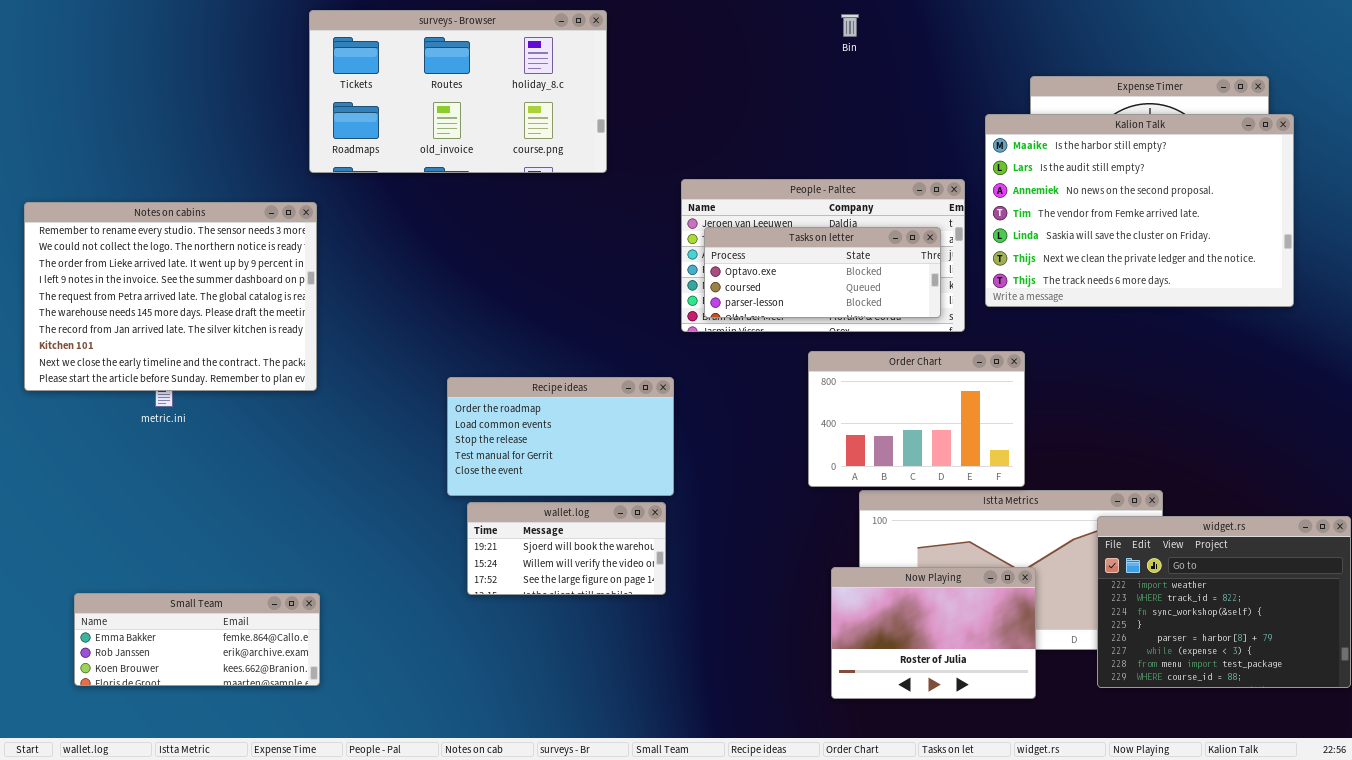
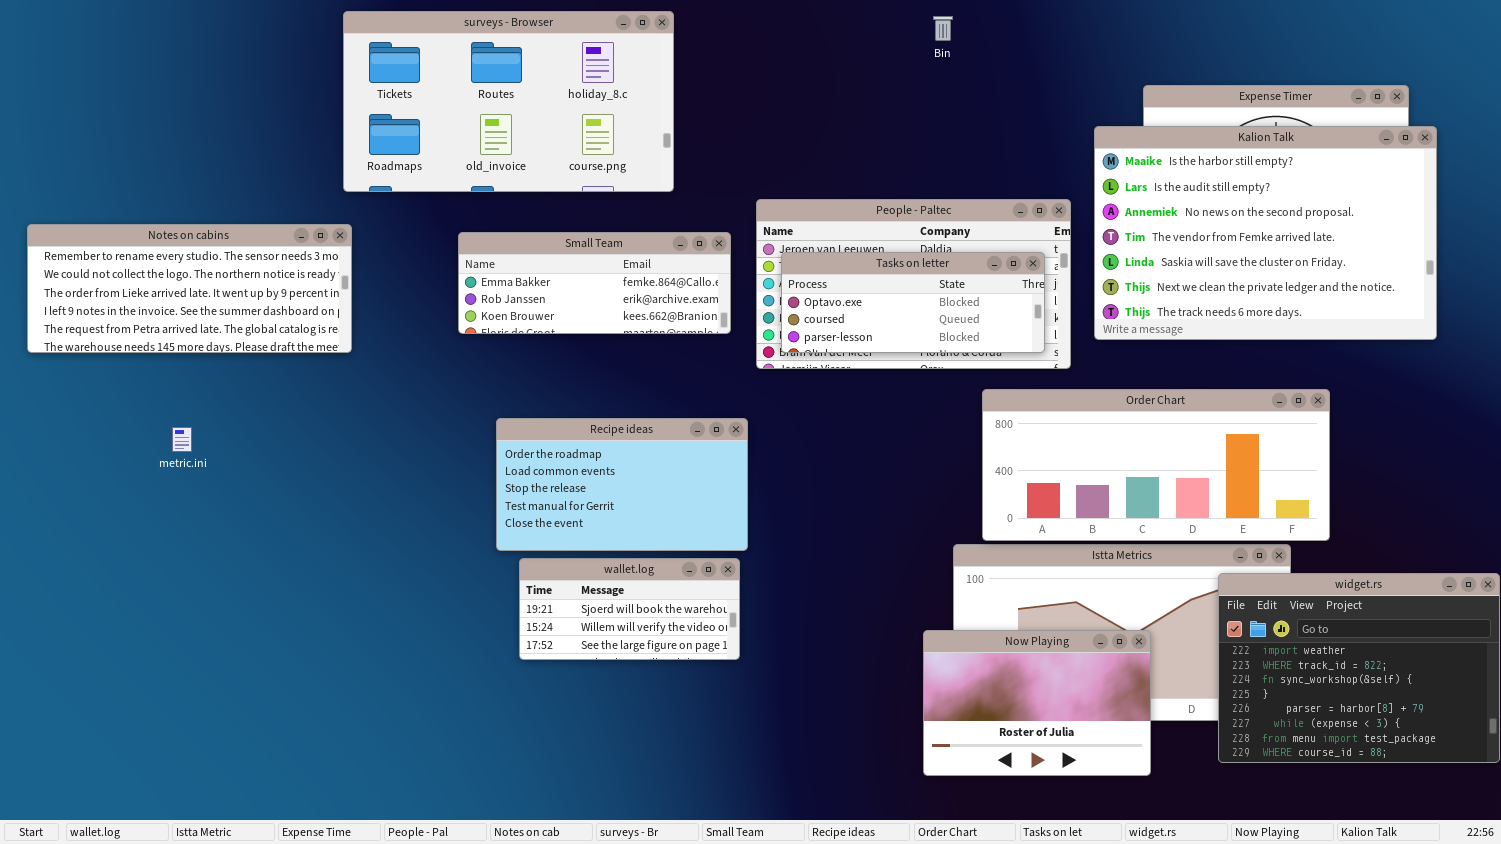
Notes on cabins: [24,202,317,391] -> [27,224,352,353], resized
Order Chart: [808,351,1025,487] -> [982,389,1330,541], moved, resized
Small Team: [74,593,320,686] -> [458,232,731,334], moved

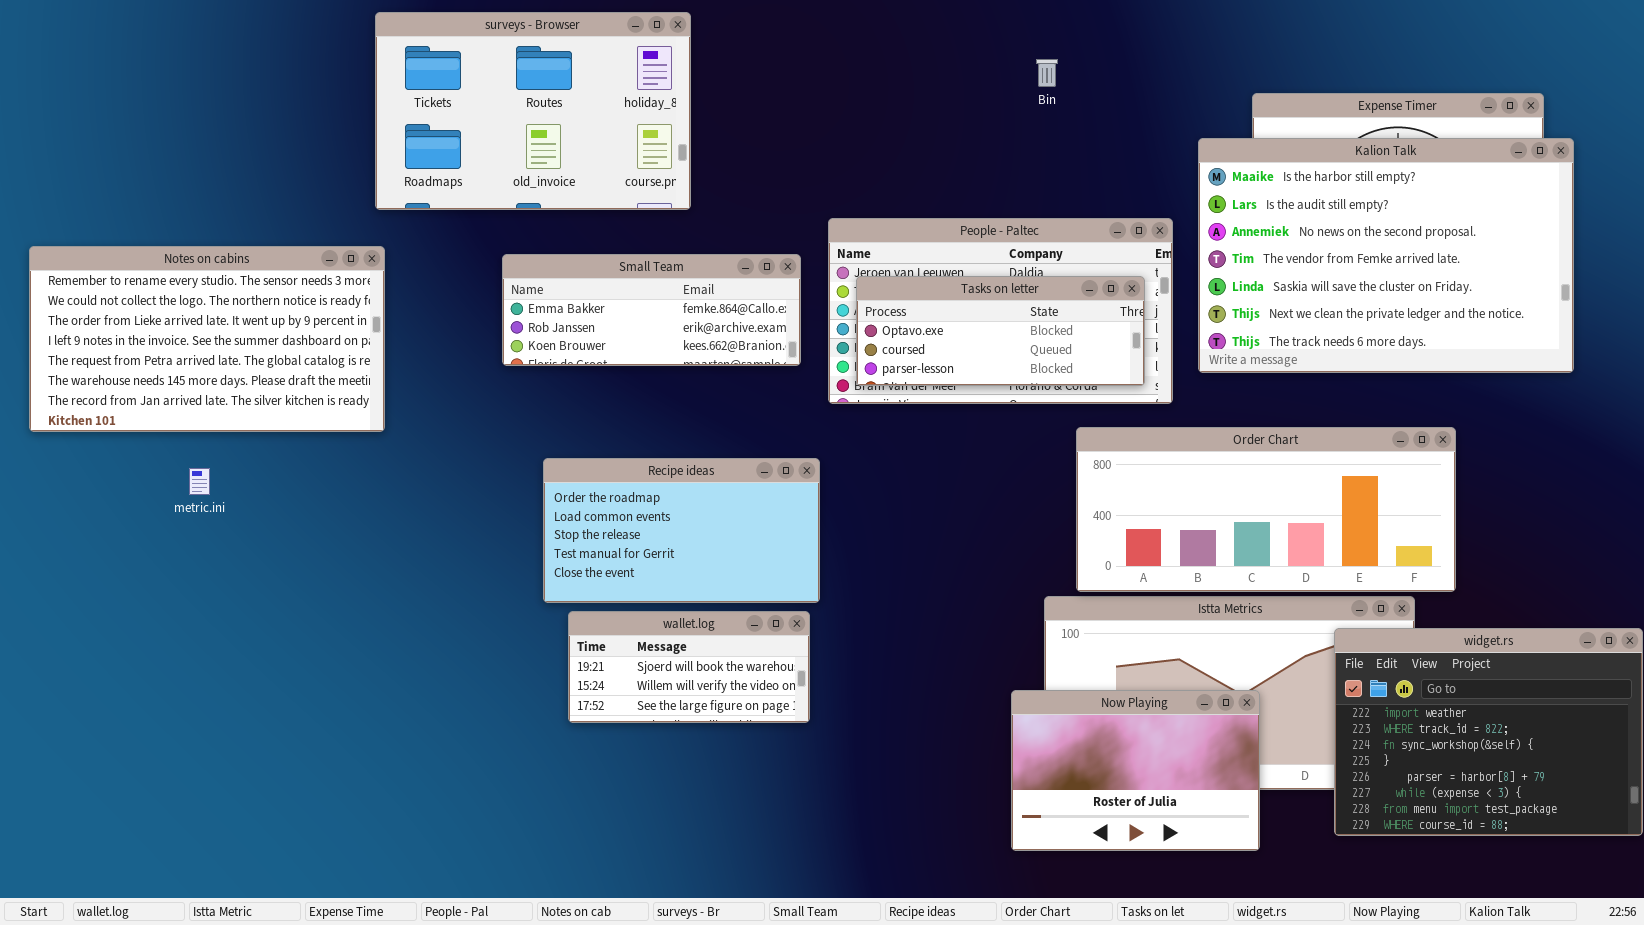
surveys - Browser: [343,11,674,192] -> [375,12,691,210], resized
Bin: [933,16,953,41] -> [1036,59,1058,87], moved
Notes on cabins: [27,224,352,353] -> [29,246,385,432], resized

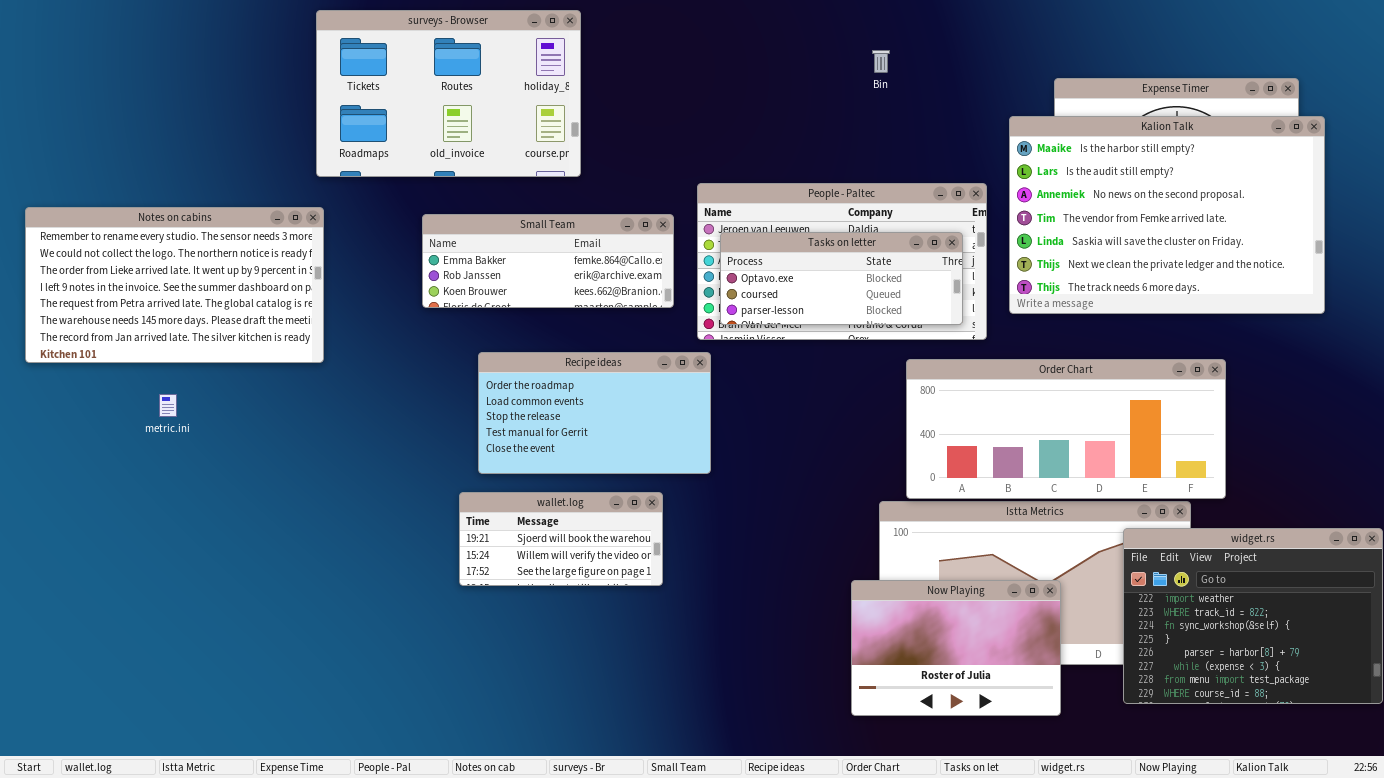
Recipe ideas: [543,458,820,603] -> [478,352,711,474], moved
wallet.log: [568,611,810,723] -> [459,492,663,586], moved

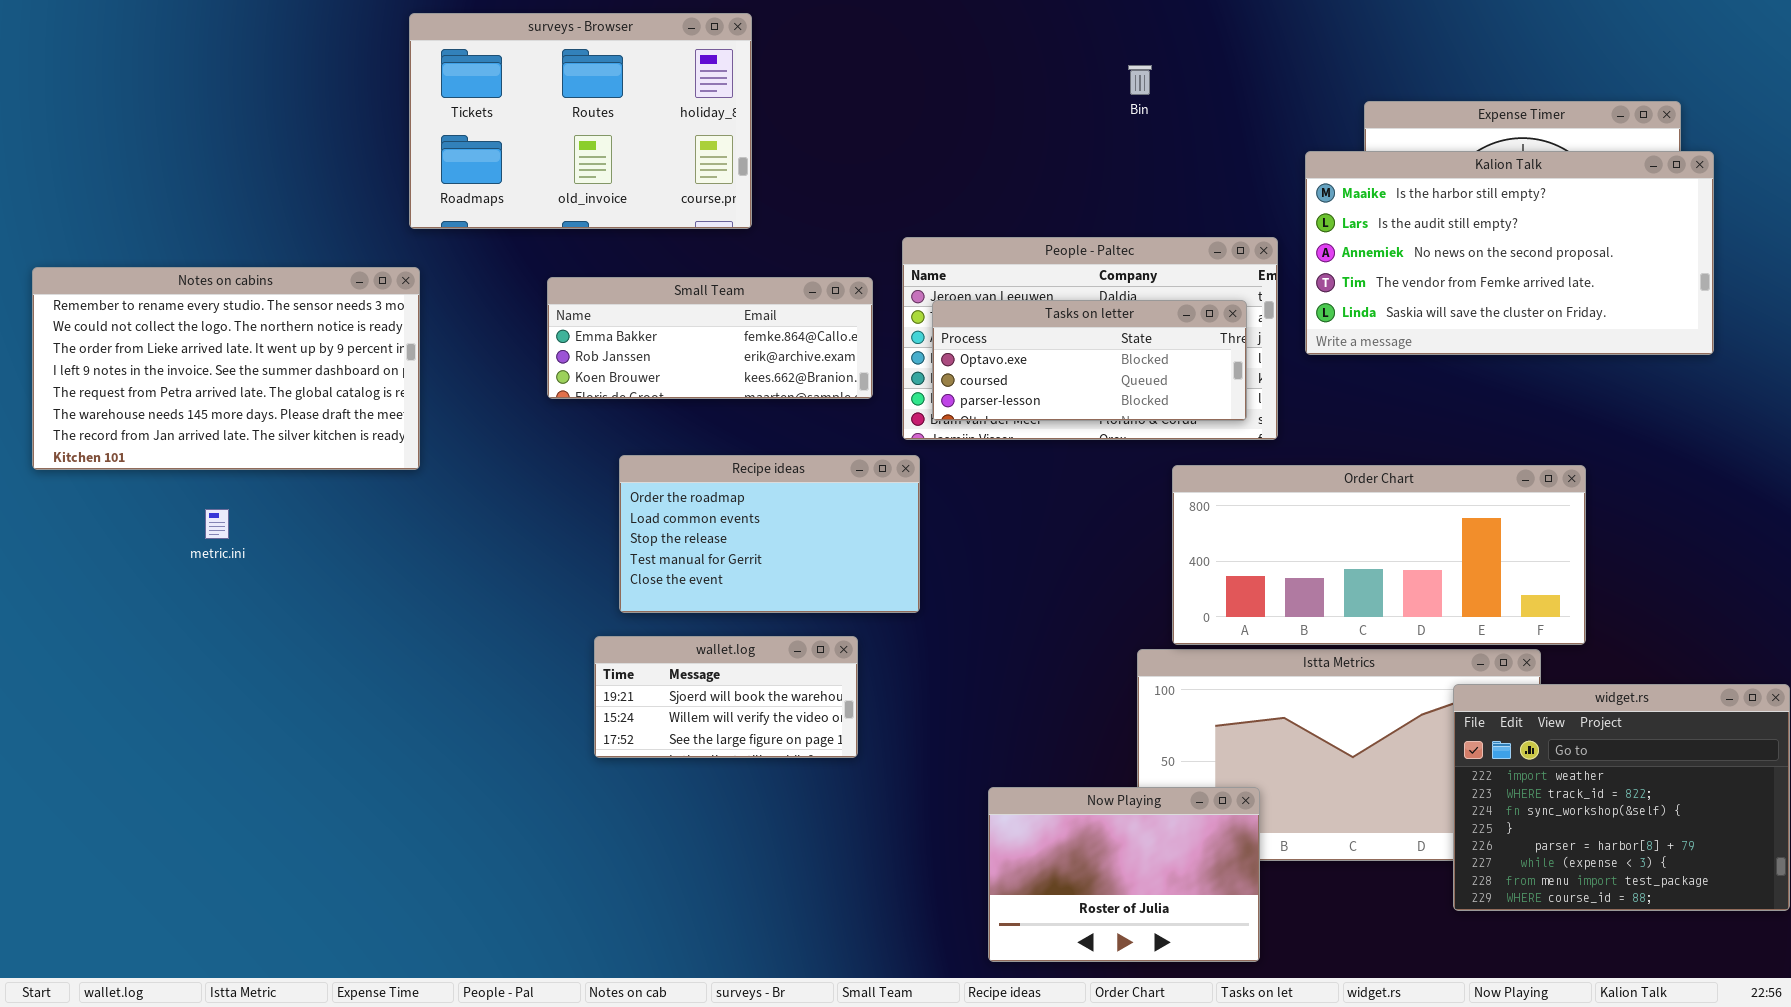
Kalion Talk: [1009,116,1325,314] -> [1305,151,1714,355], resized
Now Playing: [851,580,1061,716] -> [988,787,1260,962], moved

